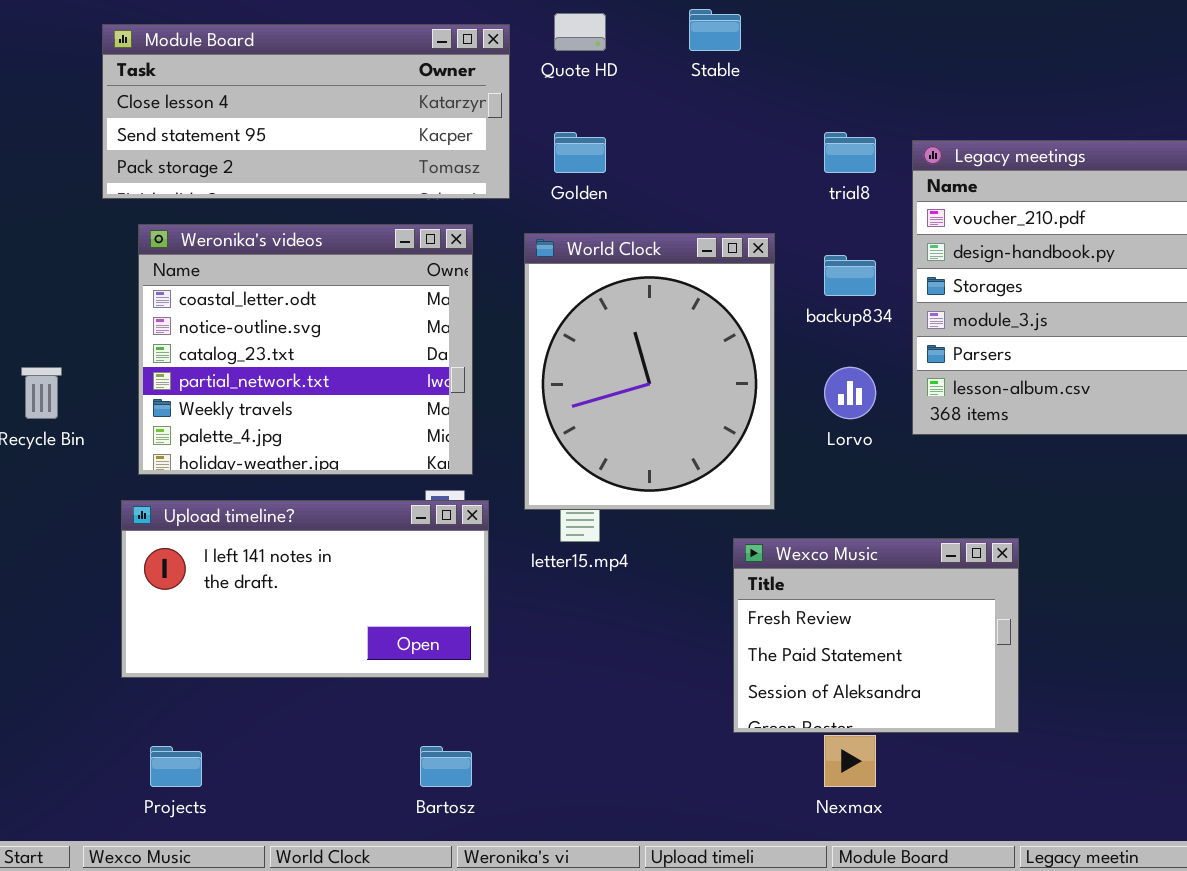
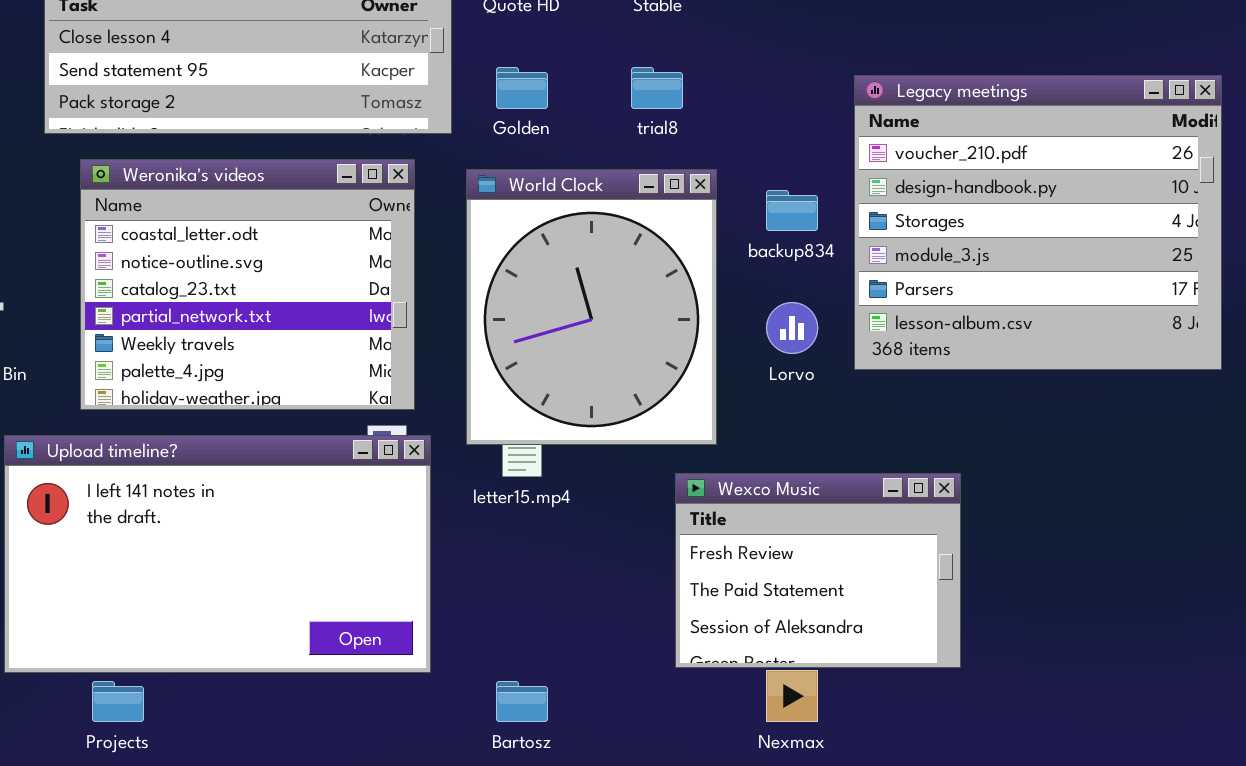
trial8: [824,132,876,173] -> [631,67,683,109], moved
Upload timeline?: [121,500,489,678] -> [4,435,431,673], resized
Bartosz: [420,746,472,787] -> [496,681,548,722], moved

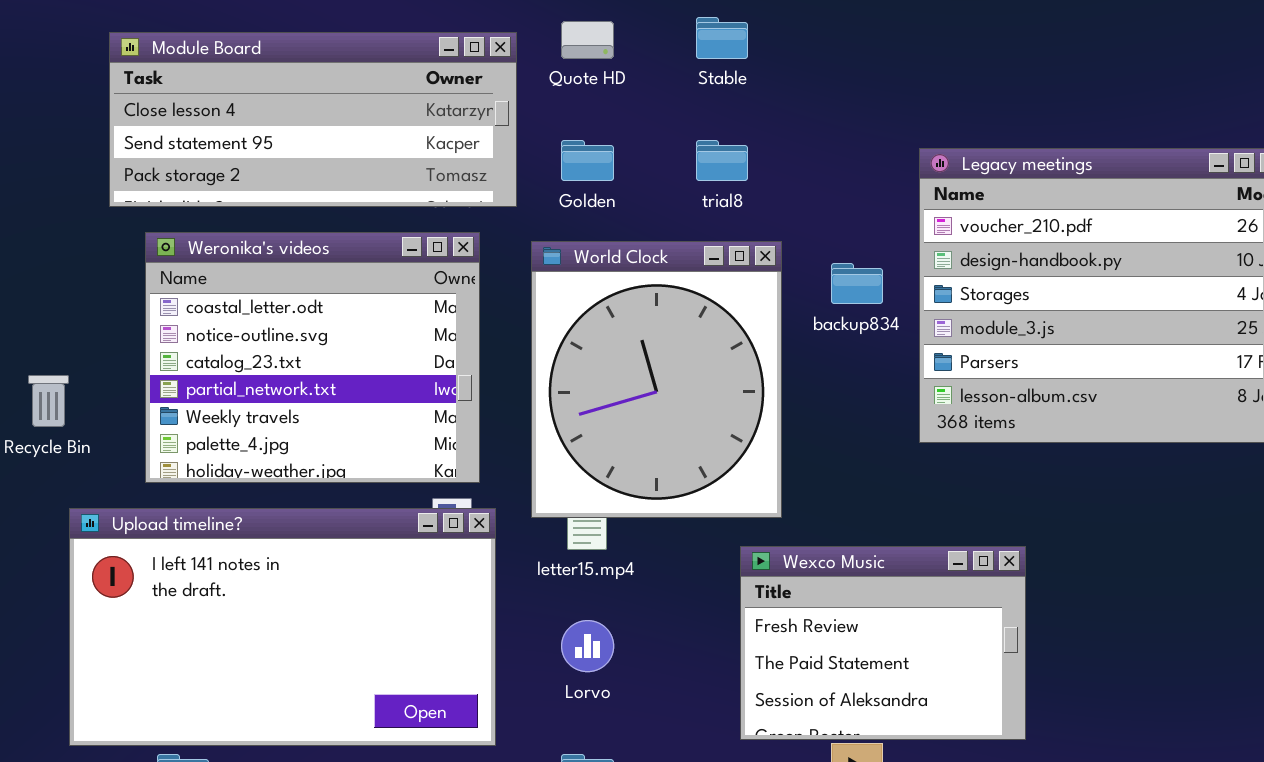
Lorvo: [766,302,818,354] -> [561,620,614,672], moved

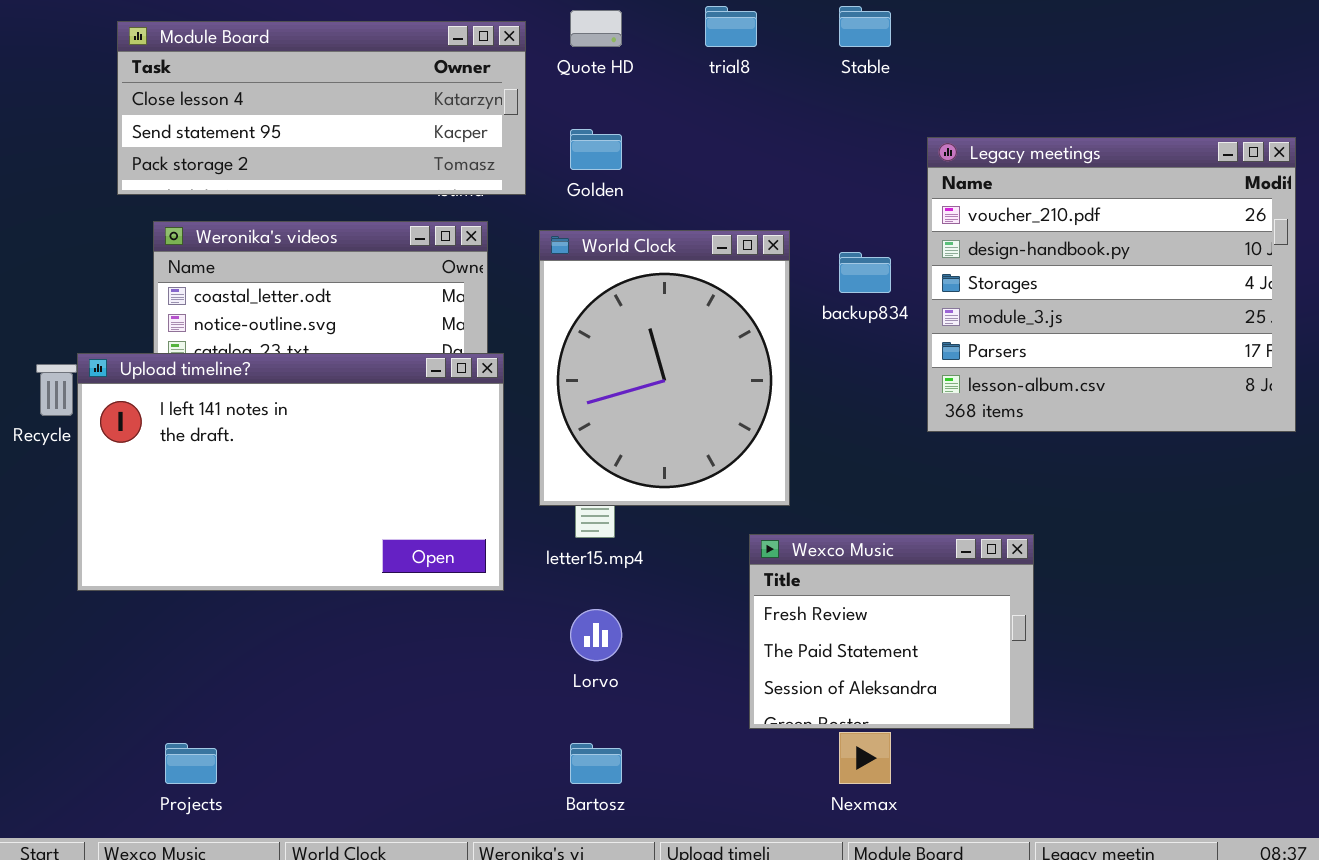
Stable: [696,17,748,59] -> [839,6,891,47], moved
trial8: [696,140,748,181] -> [705,6,757,47], moved
Upload timeline?: [69,508,496,746] -> [77,353,504,591], moved

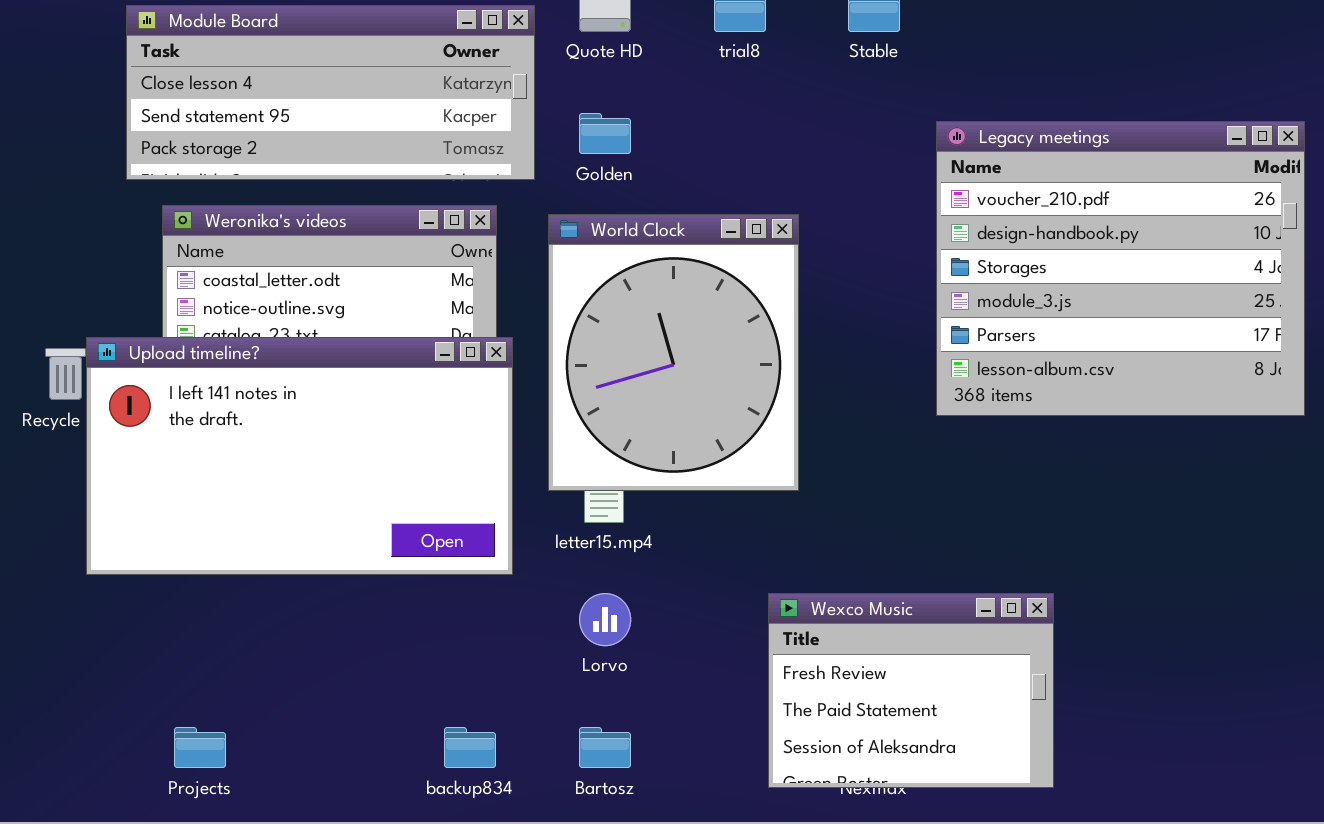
backup834: [839,252,891,293] -> [444,727,496,768], moved
Wexco Music: [749,534,1034,729] -> [768,593,1054,788], moved

